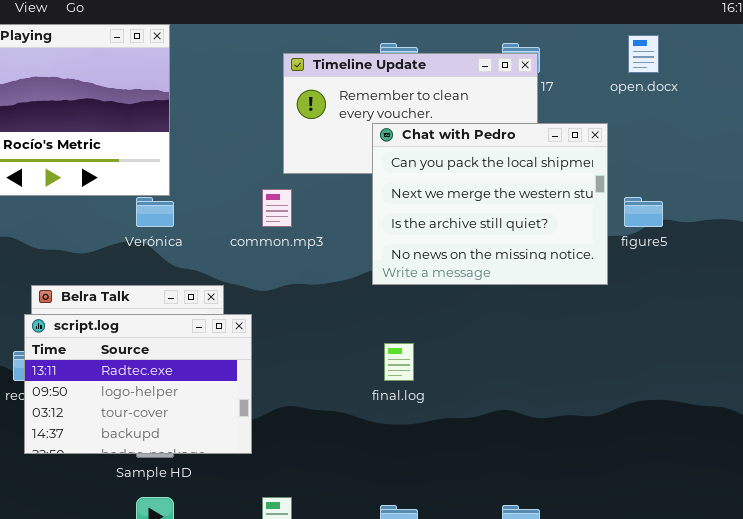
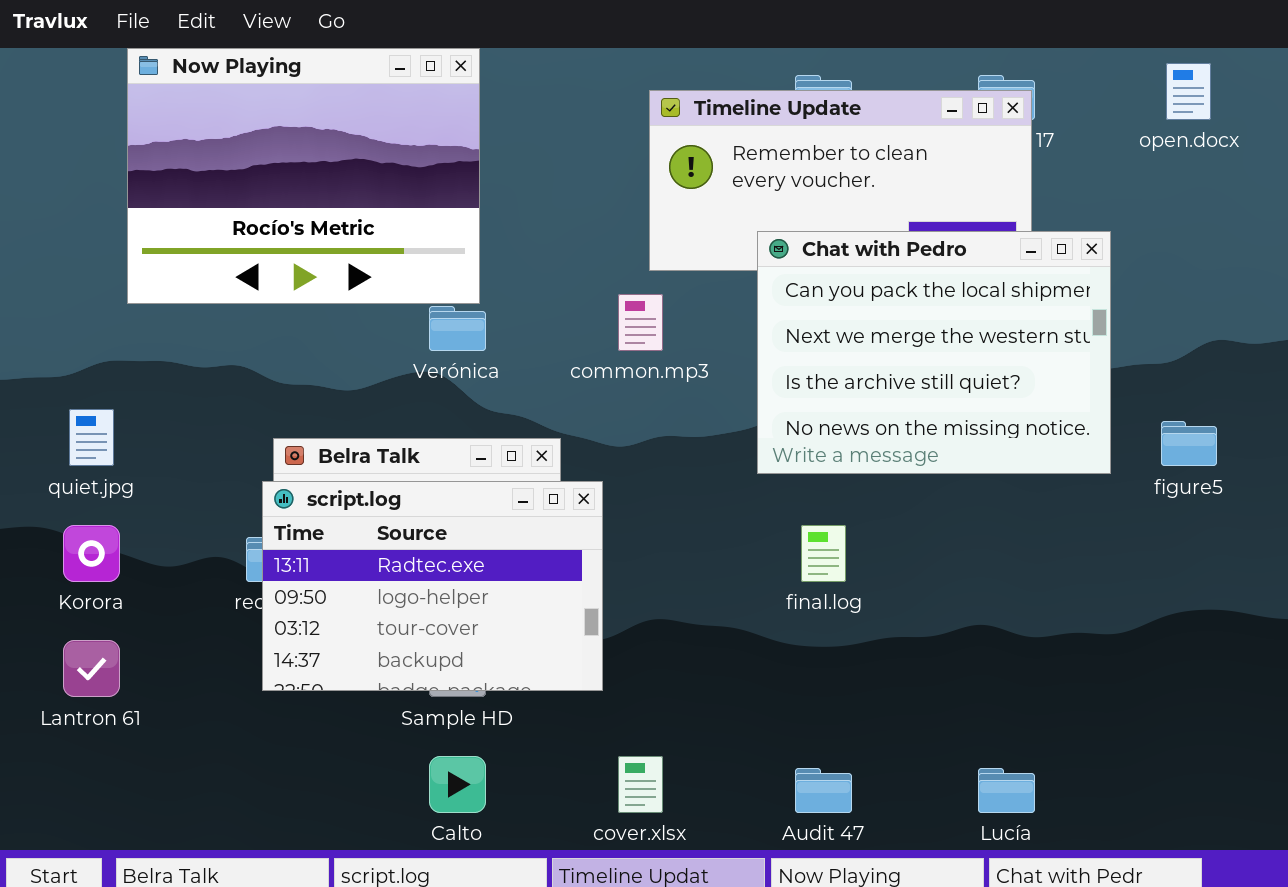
Chat with Pedro: [372,123,608,285] -> [757,231,1111,474], moved
figure5: [624,197,663,227] -> [1161,421,1217,466], moved

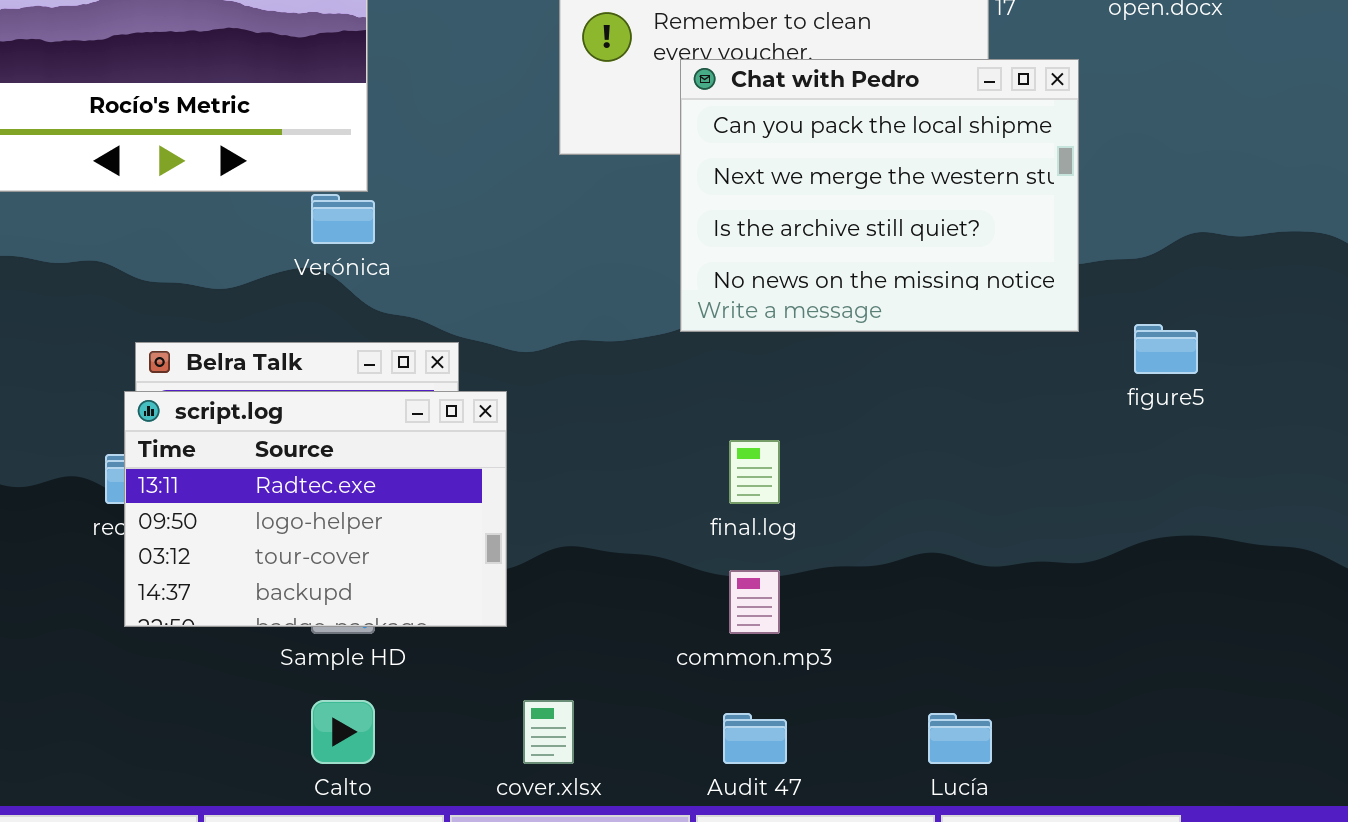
Chat with Pedro: [757,231,1111,474] -> [680,59,1079,332], moved
common.mp3: [618,294,663,351] -> [729,570,780,634], moved

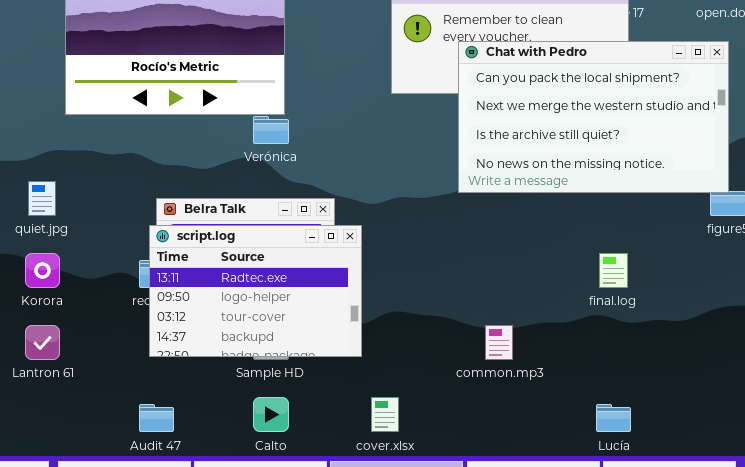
Chat with Pedro: [680,59,1079,332] -> [458,41,729,193], resized
final.log: [729,440,780,504] -> [599,253,628,288], moved
Audit 47: [723,713,787,764] -> [139,404,174,432], moved

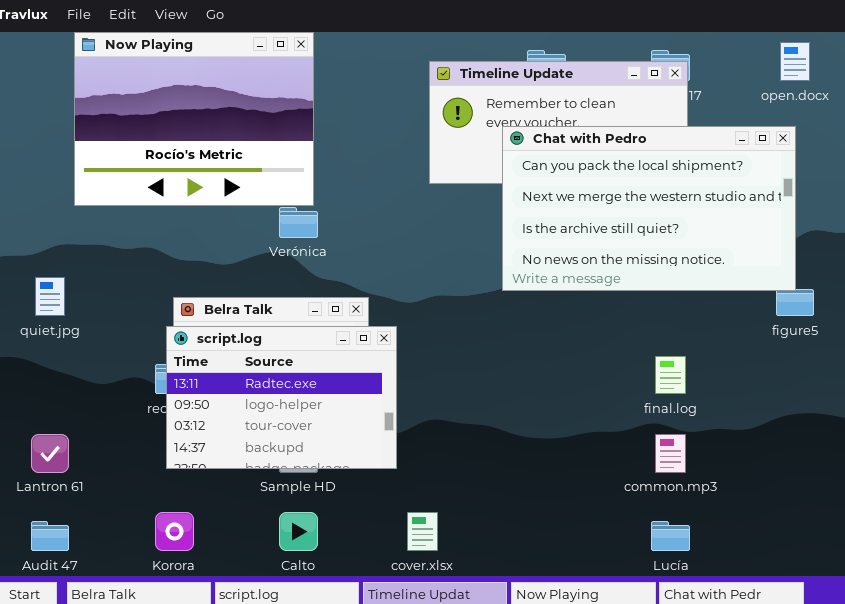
Korora: [25,253,60,288] -> [155,512,194,551], moved
common.mp3: [485,325,513,360] -> [655,434,686,473], moved
Audit 47: [139,404,174,432] -> [31,521,69,551], moved

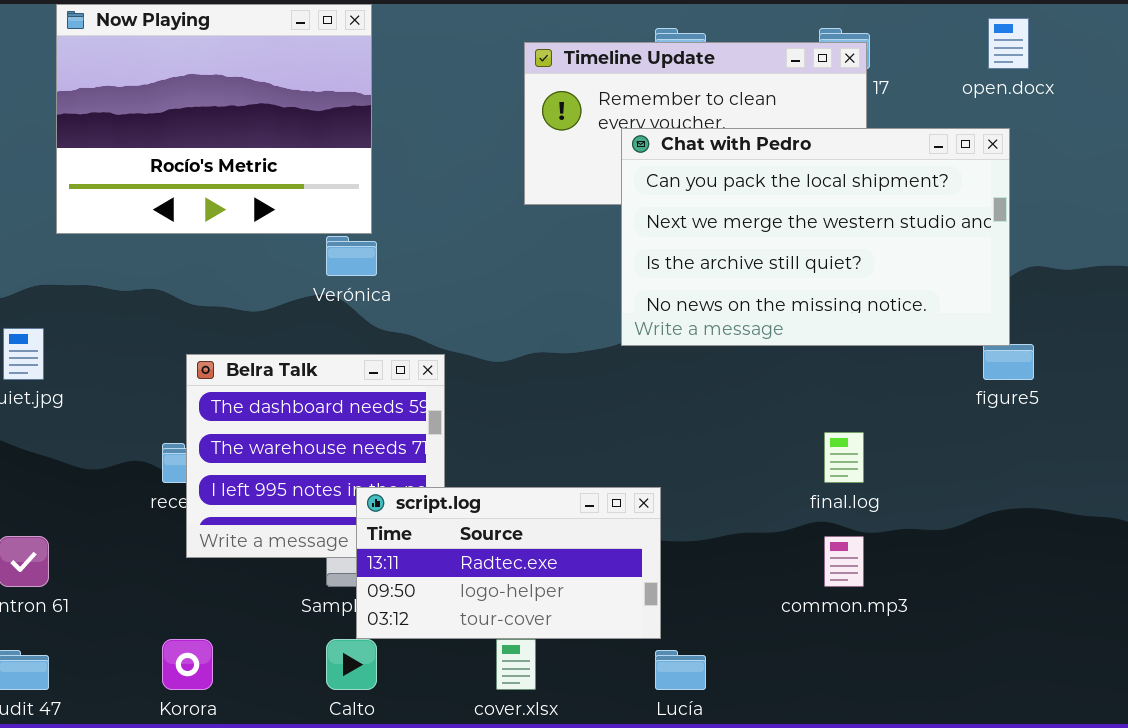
script.log: [166,326,397,469] -> [356,487,661,639], moved, resized
Lucía: [651,521,690,551] -> [655,650,706,690], moved

